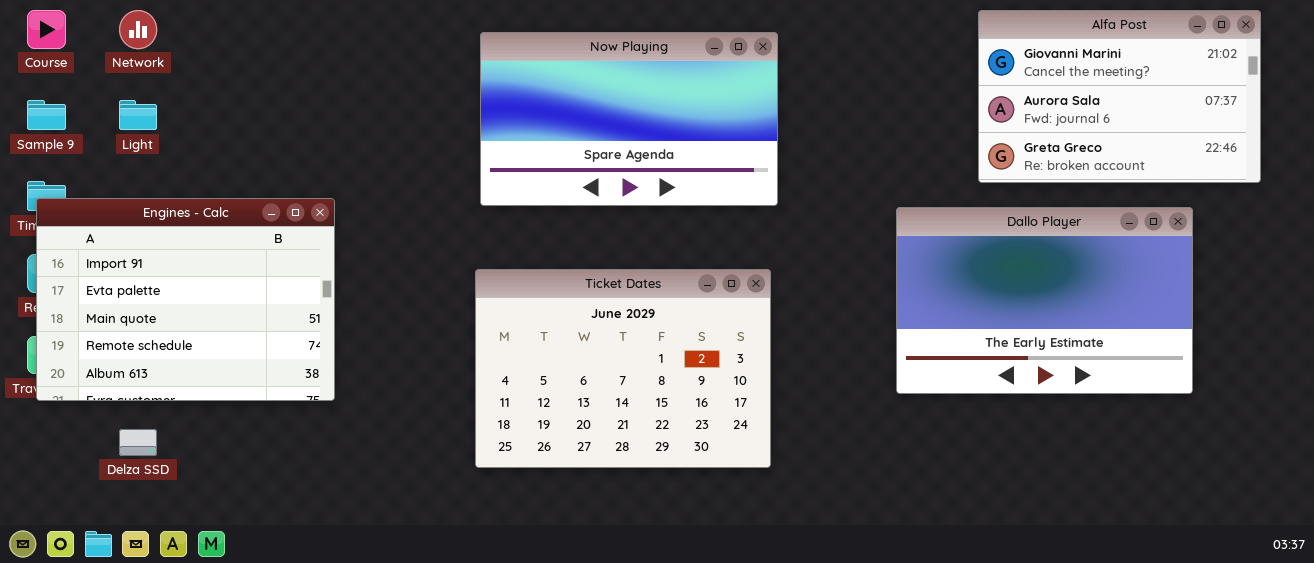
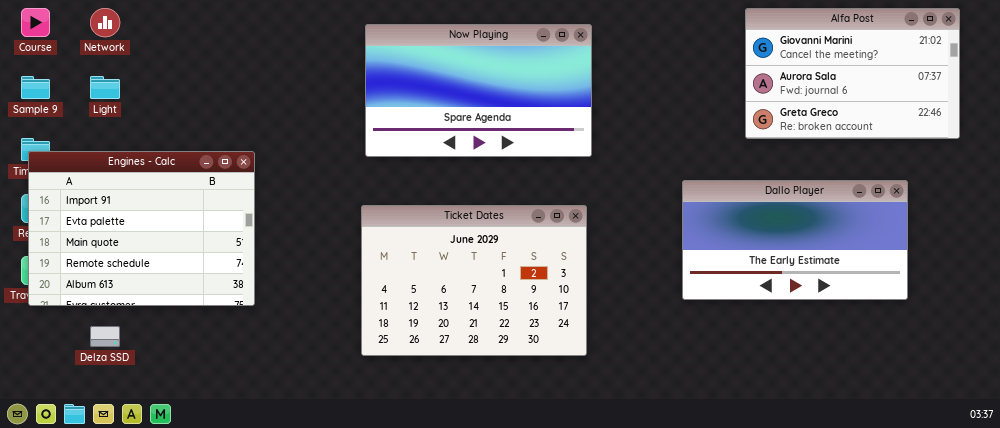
Dallo Player: [896,207,1193,394] -> [682,180,908,300], resized

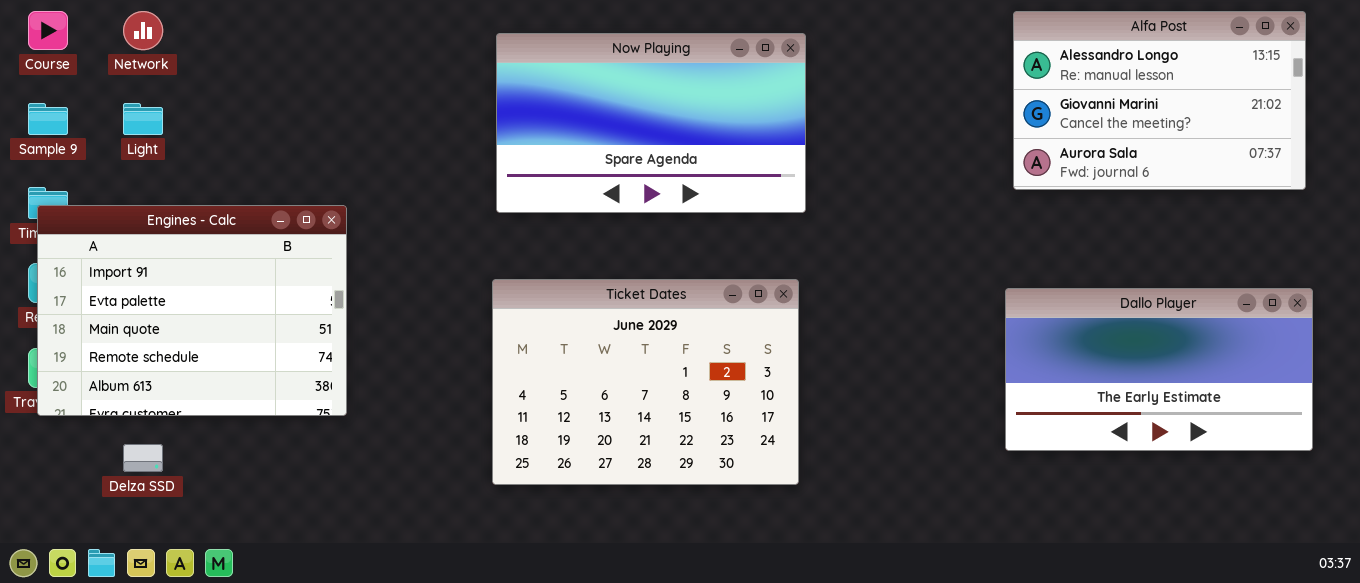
Alfa Post: [745,8,960,139] -> [1013,11,1306,190], scrolled up 1 row
Dallo Player: [682,180,908,300] -> [1005,288,1313,451], moved

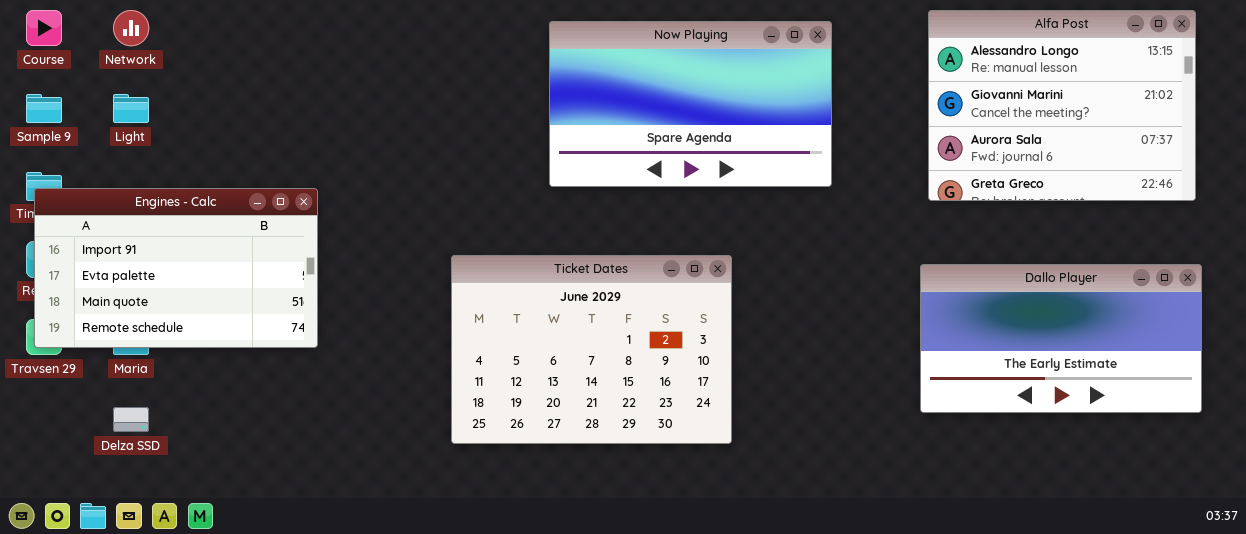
Alfa Post: [1013,11,1306,190] -> [928,10,1196,201], resized
Now Playing: [496,33,806,213] -> [549,21,832,187], moved
Engines - Calc: [37,205,347,416] -> [34,188,318,348], resized

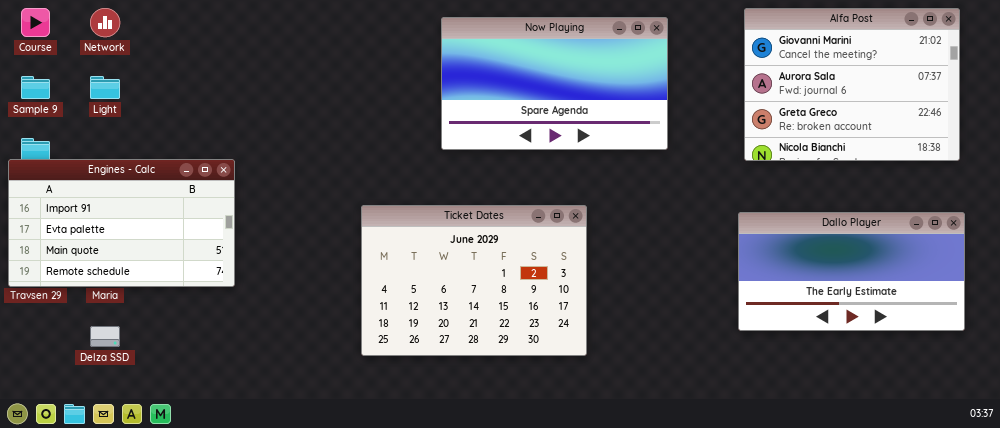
Alfa Post: [928,10,1196,201] -> [744,8,960,161], scrolled down 1 row
Engines - Calc: [34,188,318,348] -> [8,159,235,287], moved

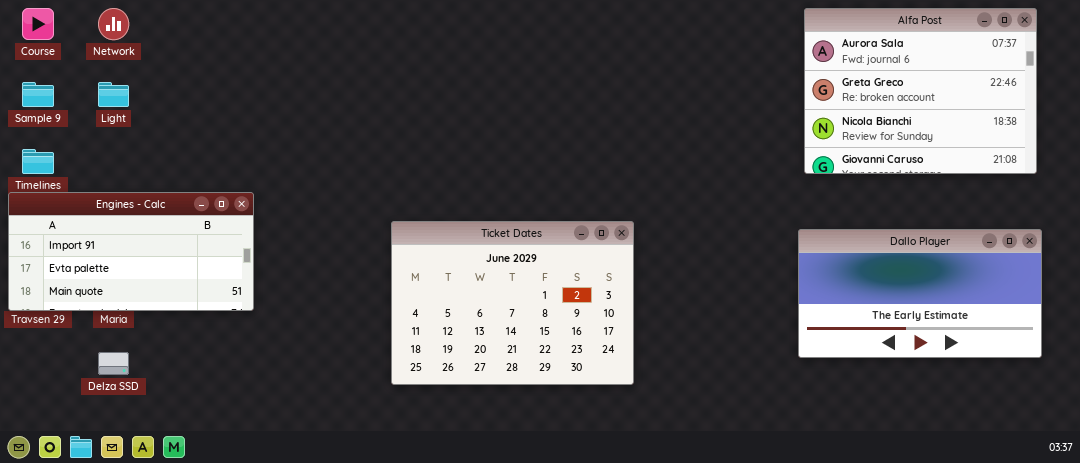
Alfa Post: [744,8,960,161] -> [804,8,1037,174], scrolled down 1 row
Now Playing: [441,17,668,150] -> none, closed
Engines - Calc: [8,159,235,287] -> [8,192,254,311], resized

